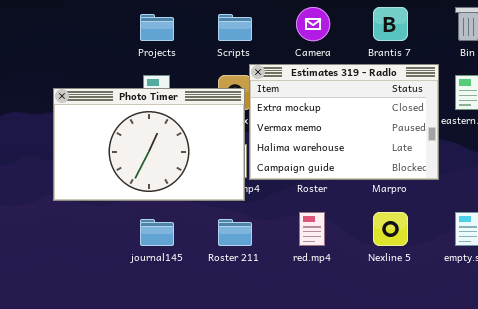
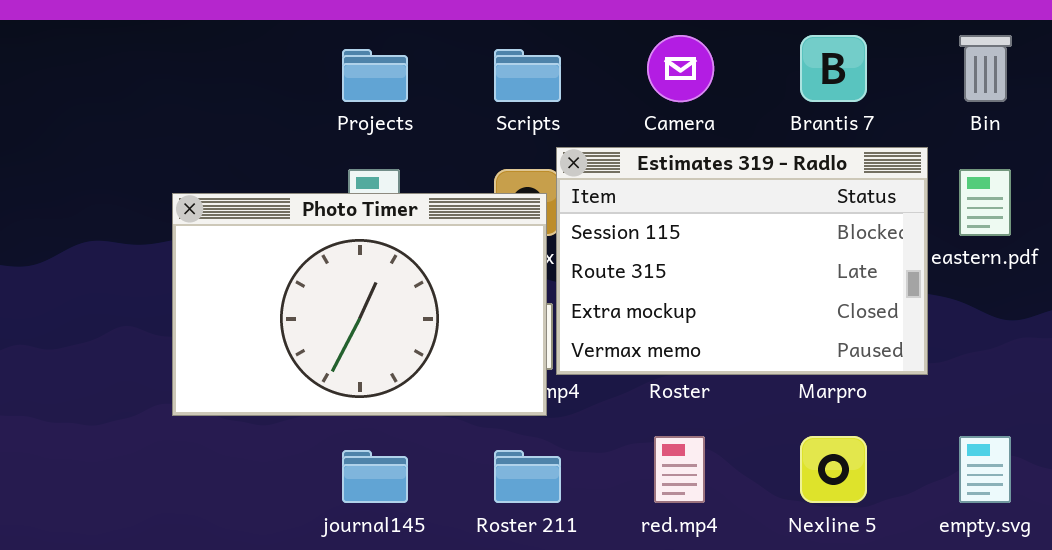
Estimates 319 - Radlo: [249,64,439,180] -> [556,147,928,375], scrolled up 2 rows

